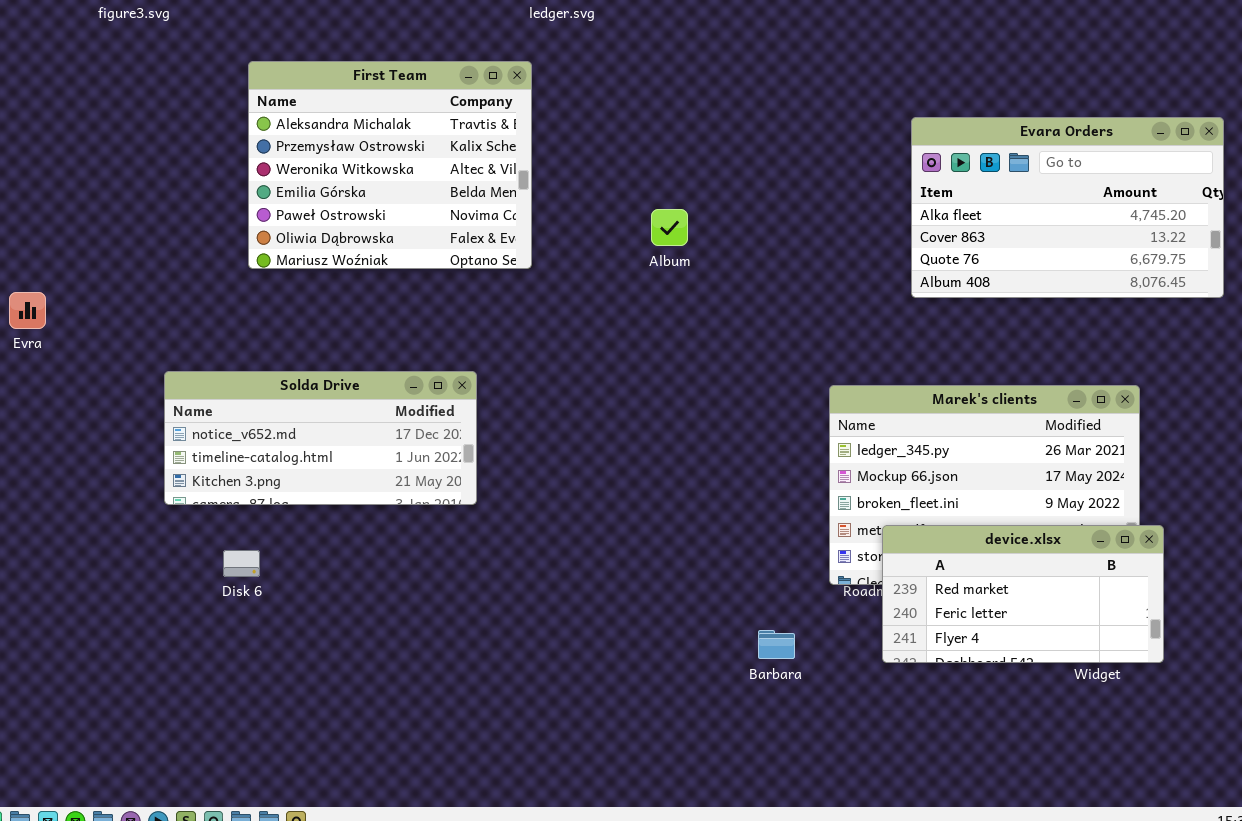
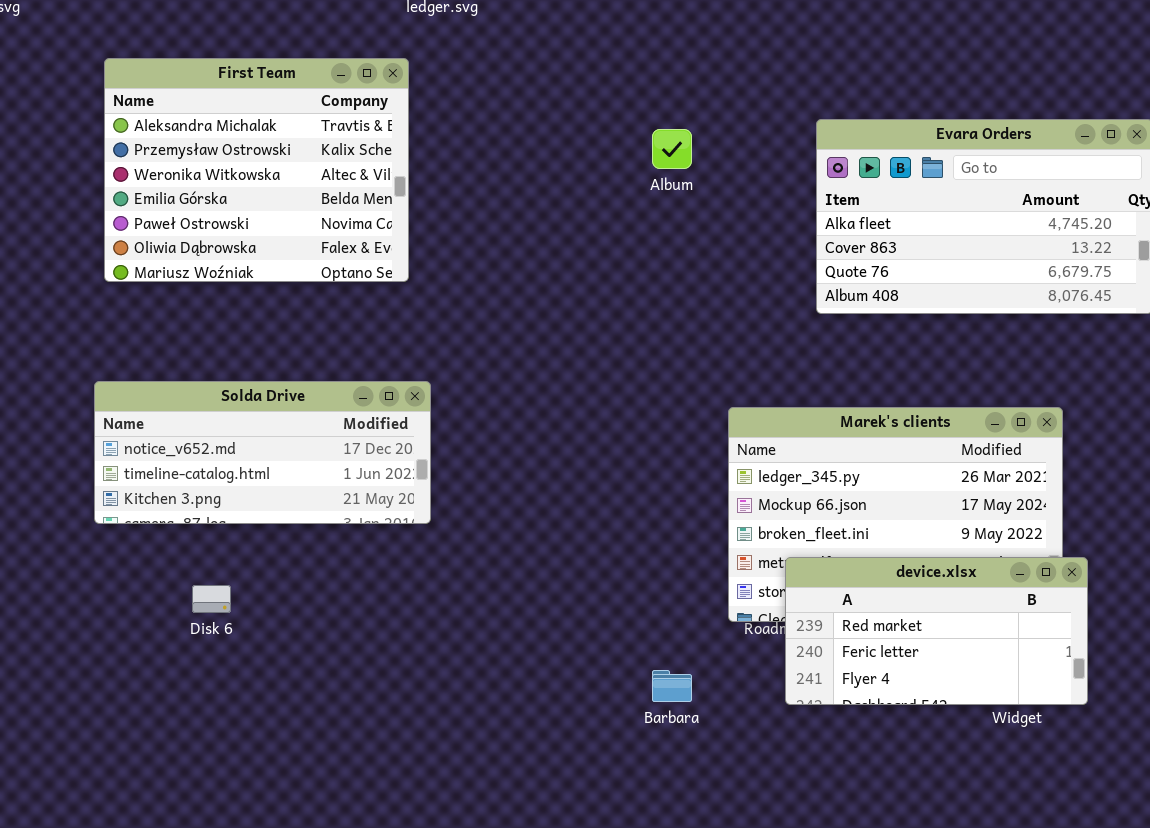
Album: [651,209,688,246] -> [652,129,692,169], moved
Solda Drive: [164,371,477,505] -> [94,381,431,524], moved
Disk 6: [223,550,260,577] -> [192,585,231,613], moved

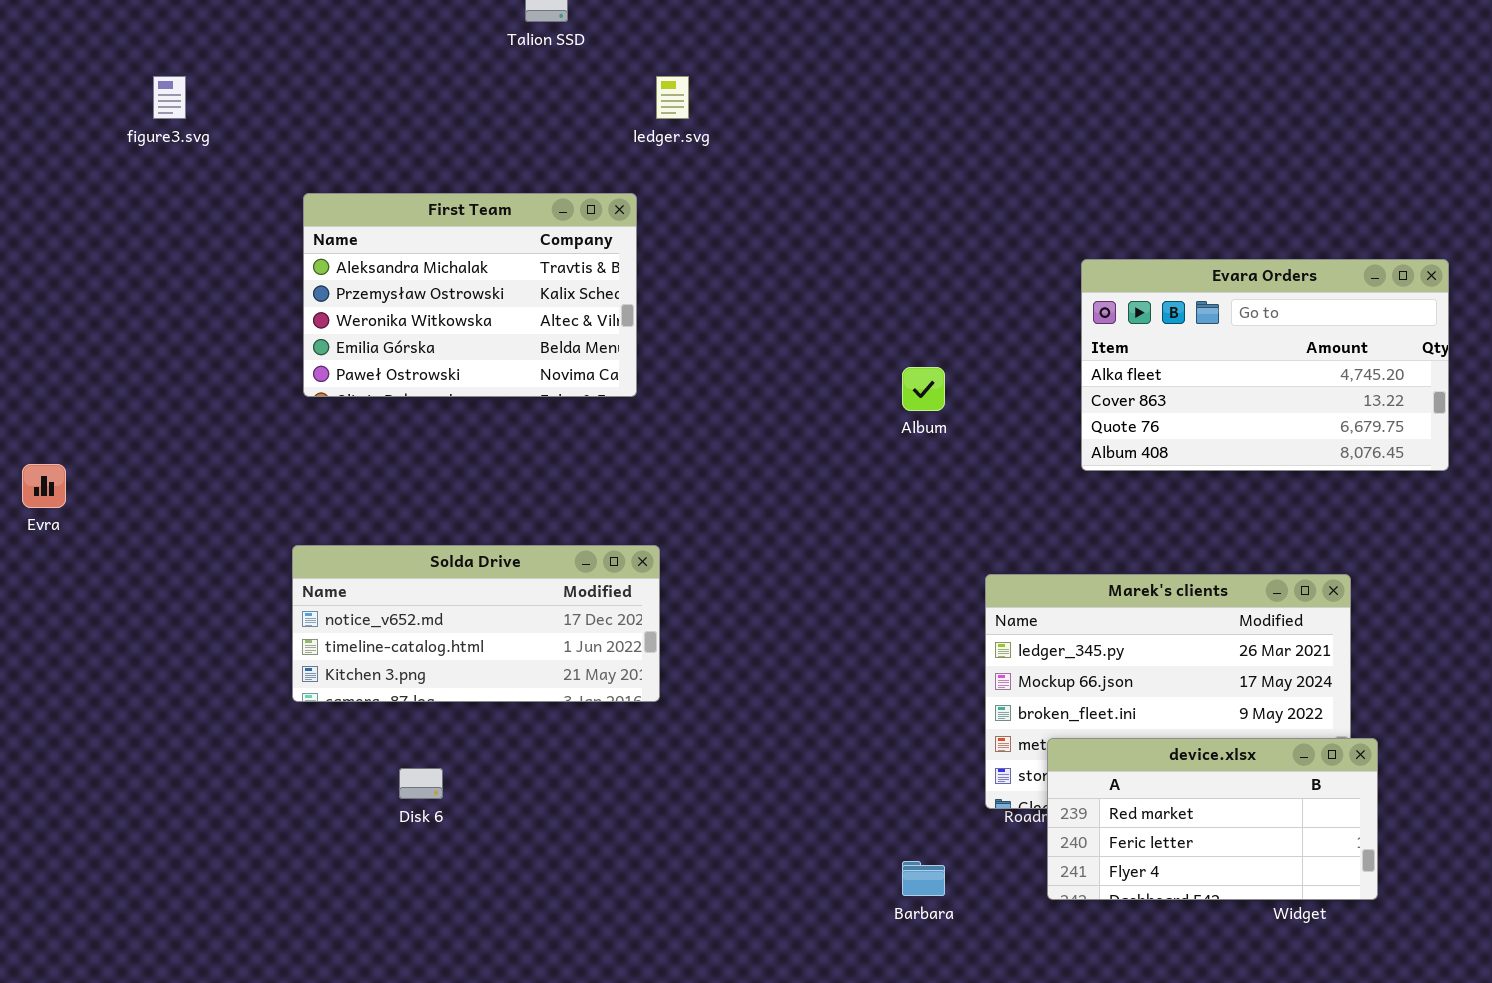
First Team: [104,58,409,282] -> [303,193,637,397], resized
Album: [652,129,692,169] -> [902,367,945,411], moved

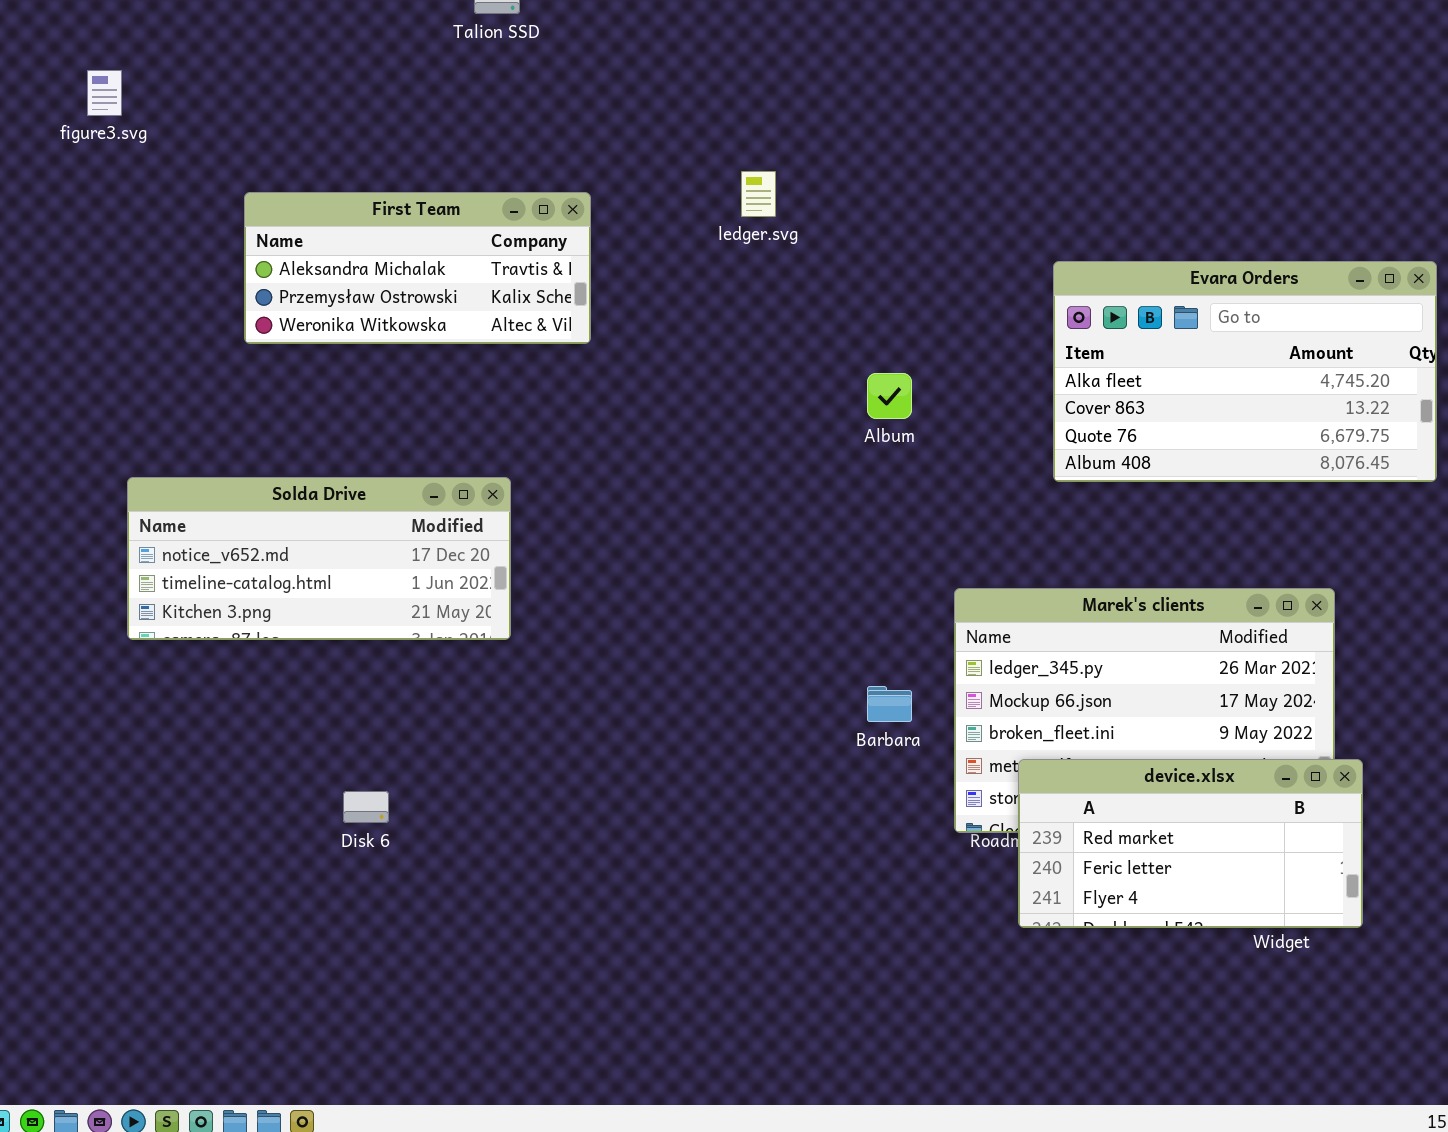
ledger.svg: [656,76,689,119] -> [741,171,776,217], moved
First Team: [303,193,637,397] -> [244,192,591,344], resized
Solda Drive: [292,545,660,702] -> [127,477,511,640], moved
Barbara: [902,861,945,896] -> [867,686,912,722], moved

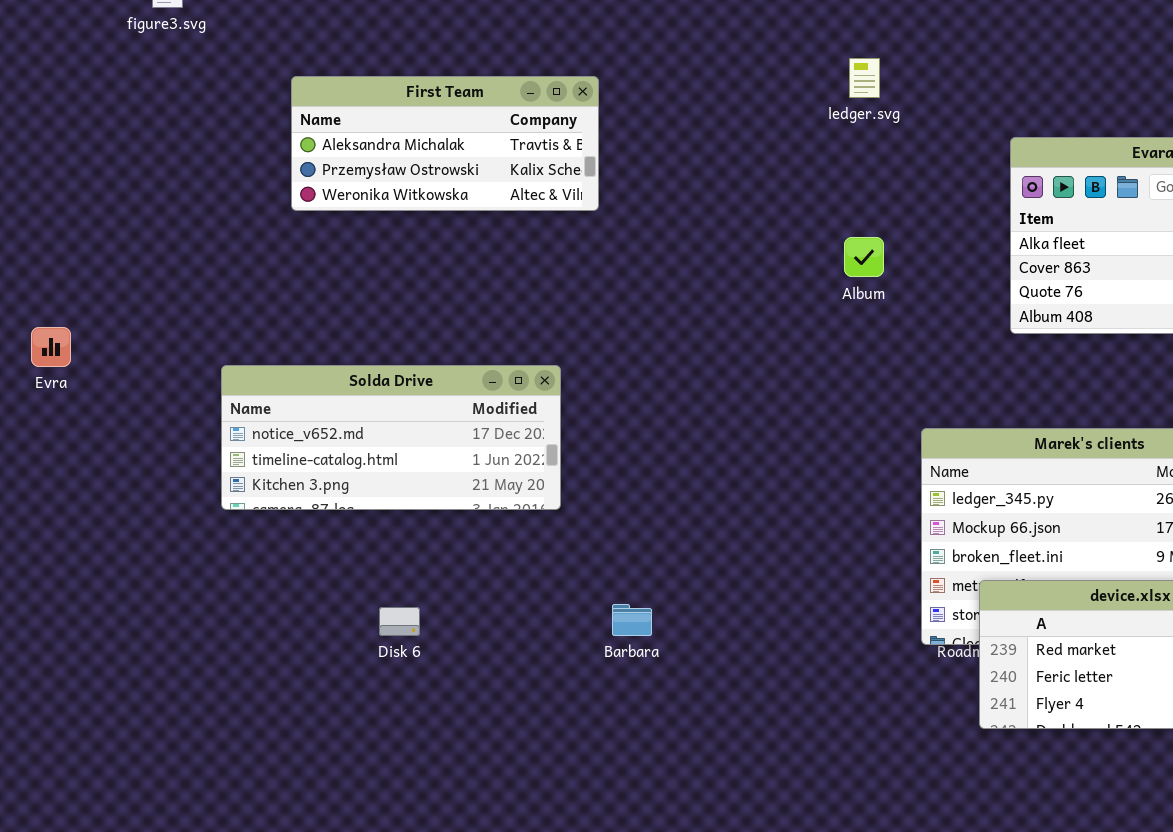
ledger.svg: [741,171,776,217] -> [849,58,880,98], moved
Solda Drive: [127,477,511,640] -> [221,365,561,510], moved
Barbara: [867,686,912,722] -> [612,604,652,636], moved

